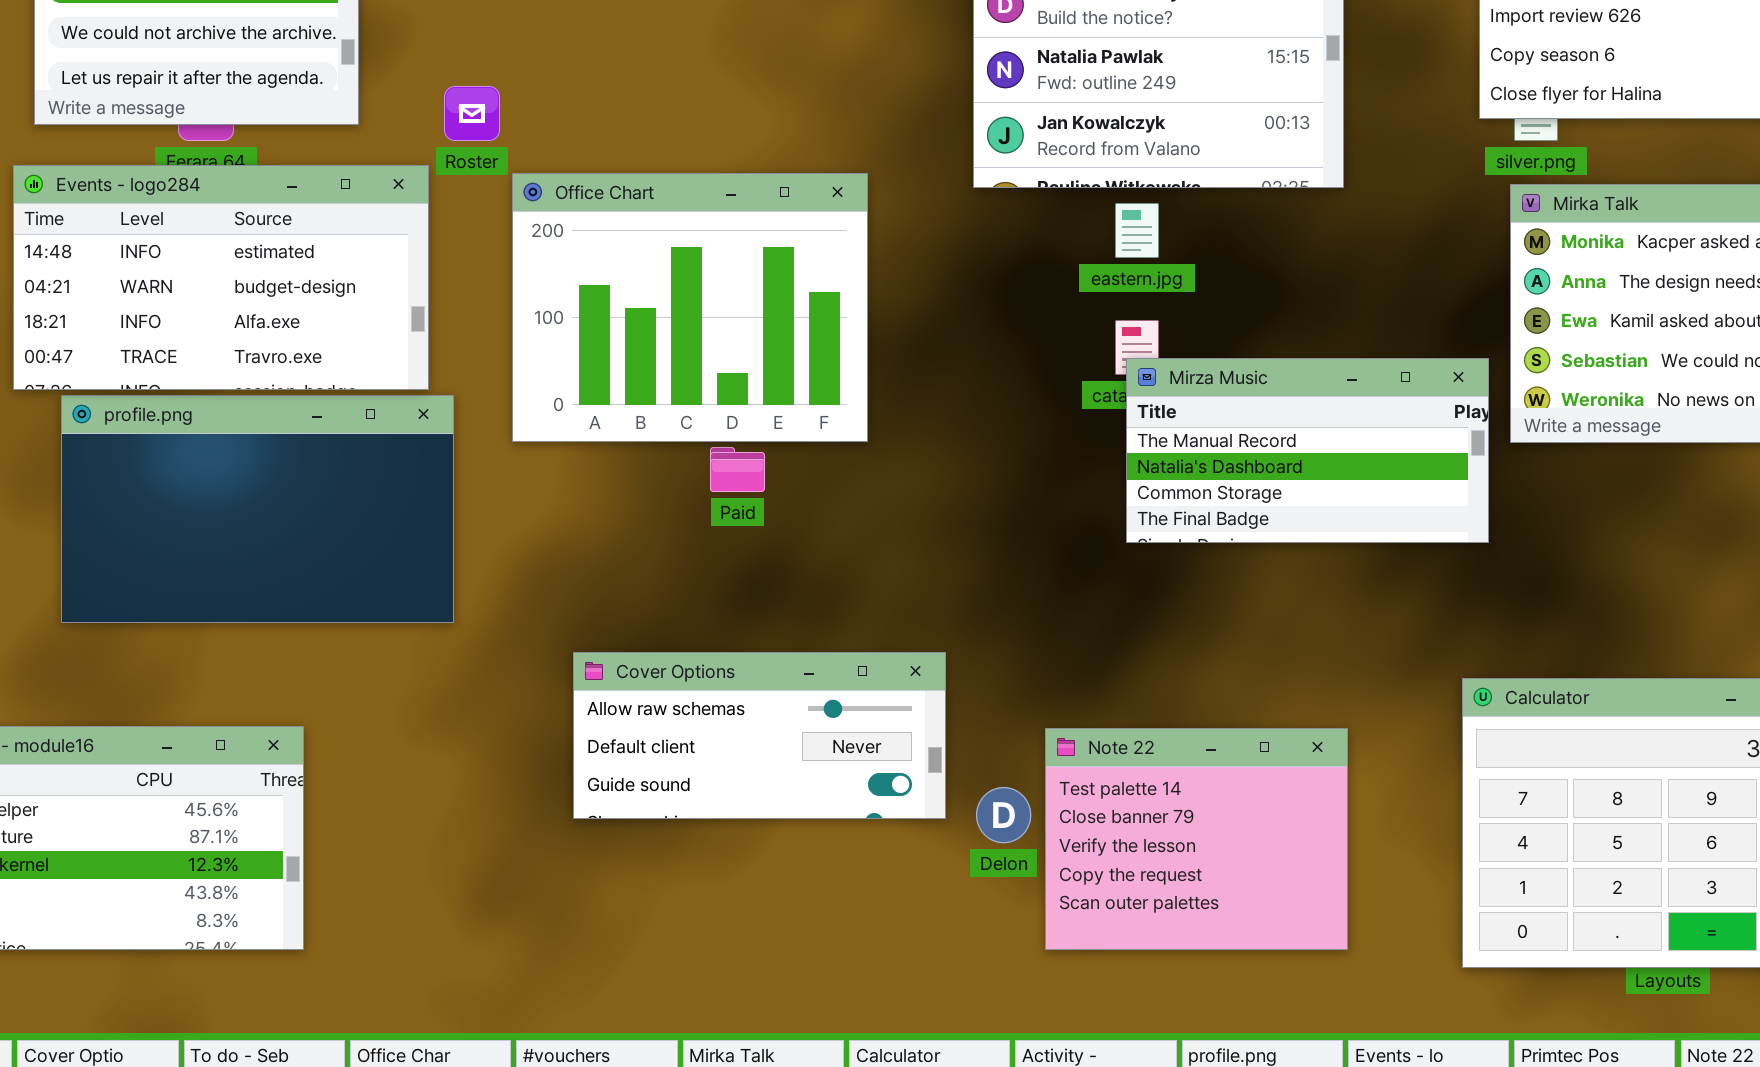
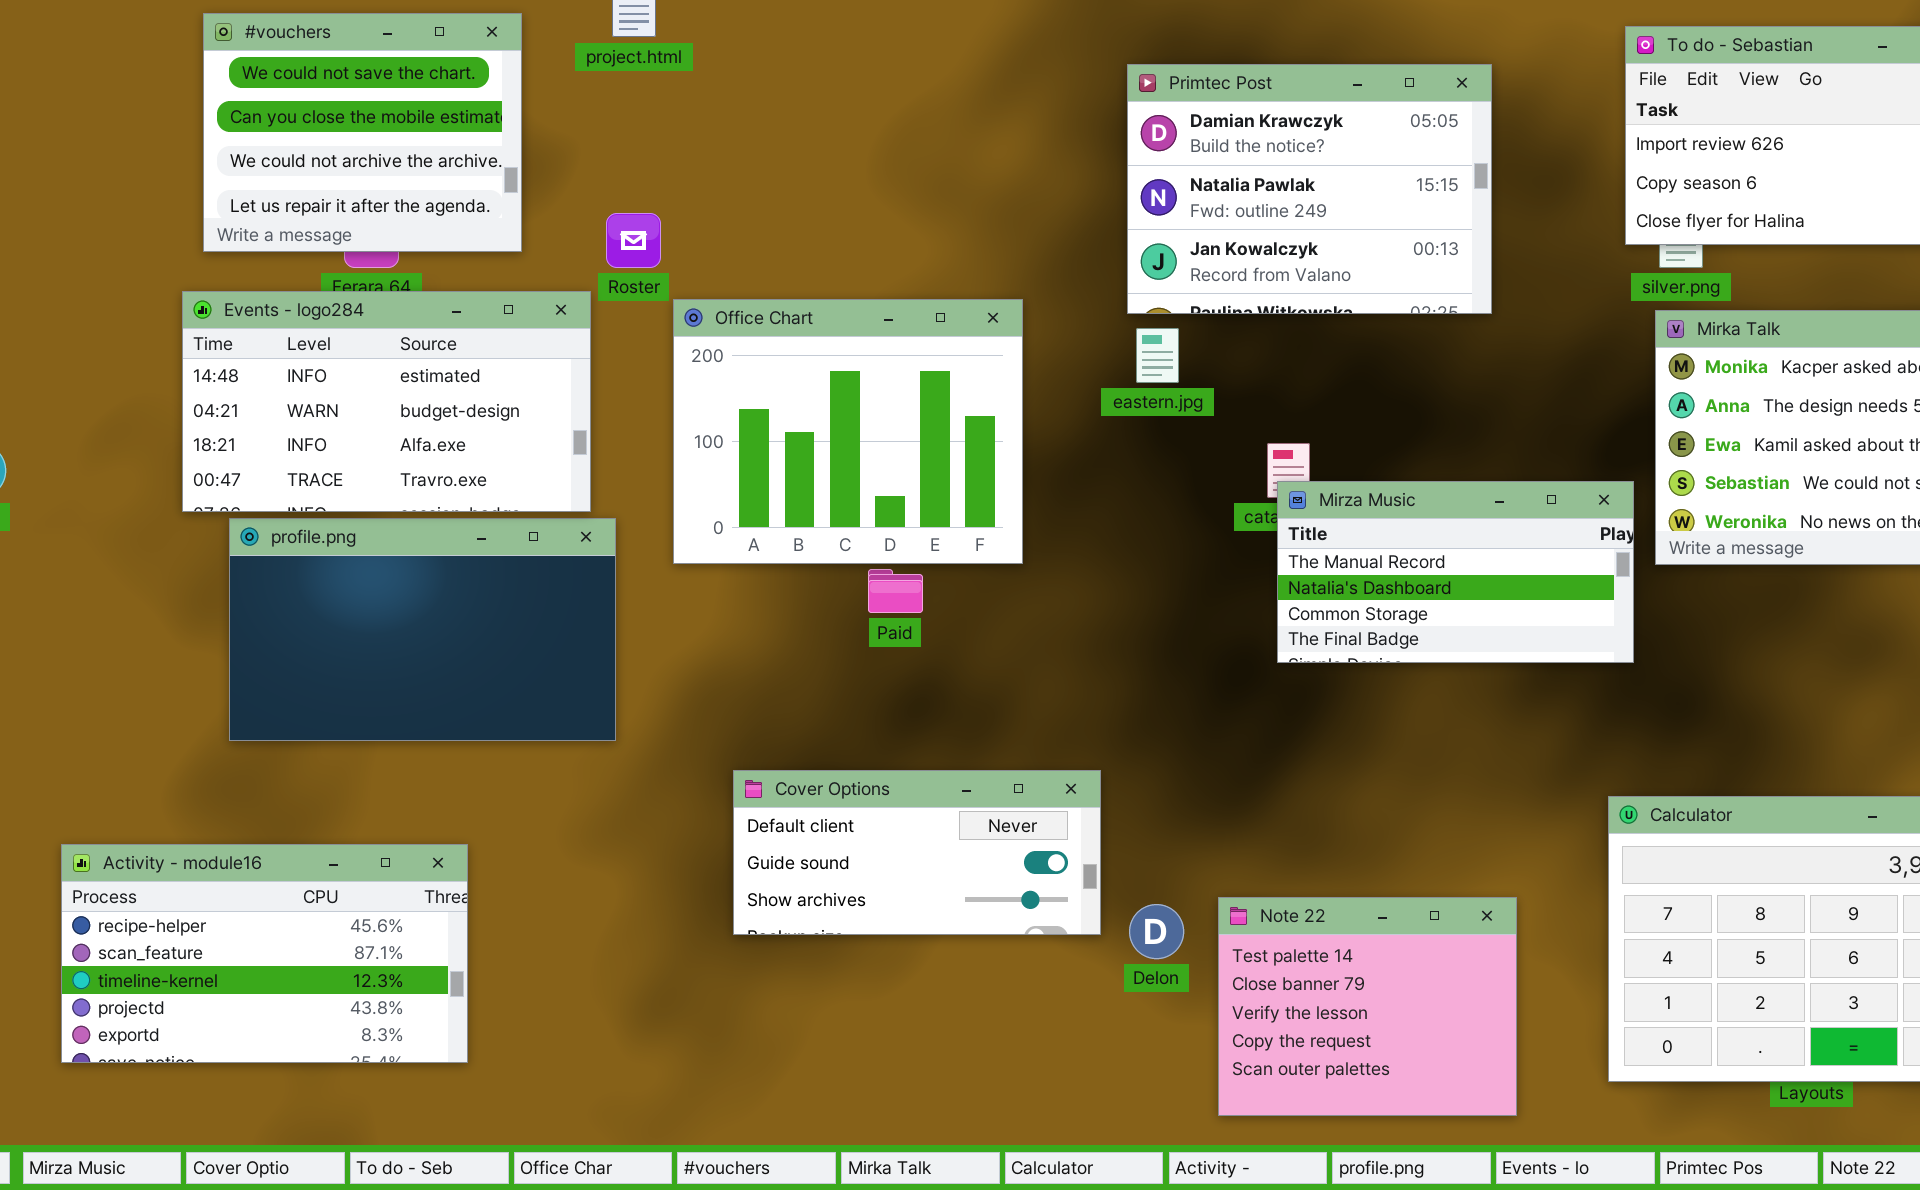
eastern.jpg: [1115,203,1159,258] -> [1136,328,1179,383], moved
Cover Options: [573,652,946,819] -> [733,770,1101,935], scrolled down 1 row
Note 22: [1045,728,1348,950] -> [1218,897,1517,1116], moved

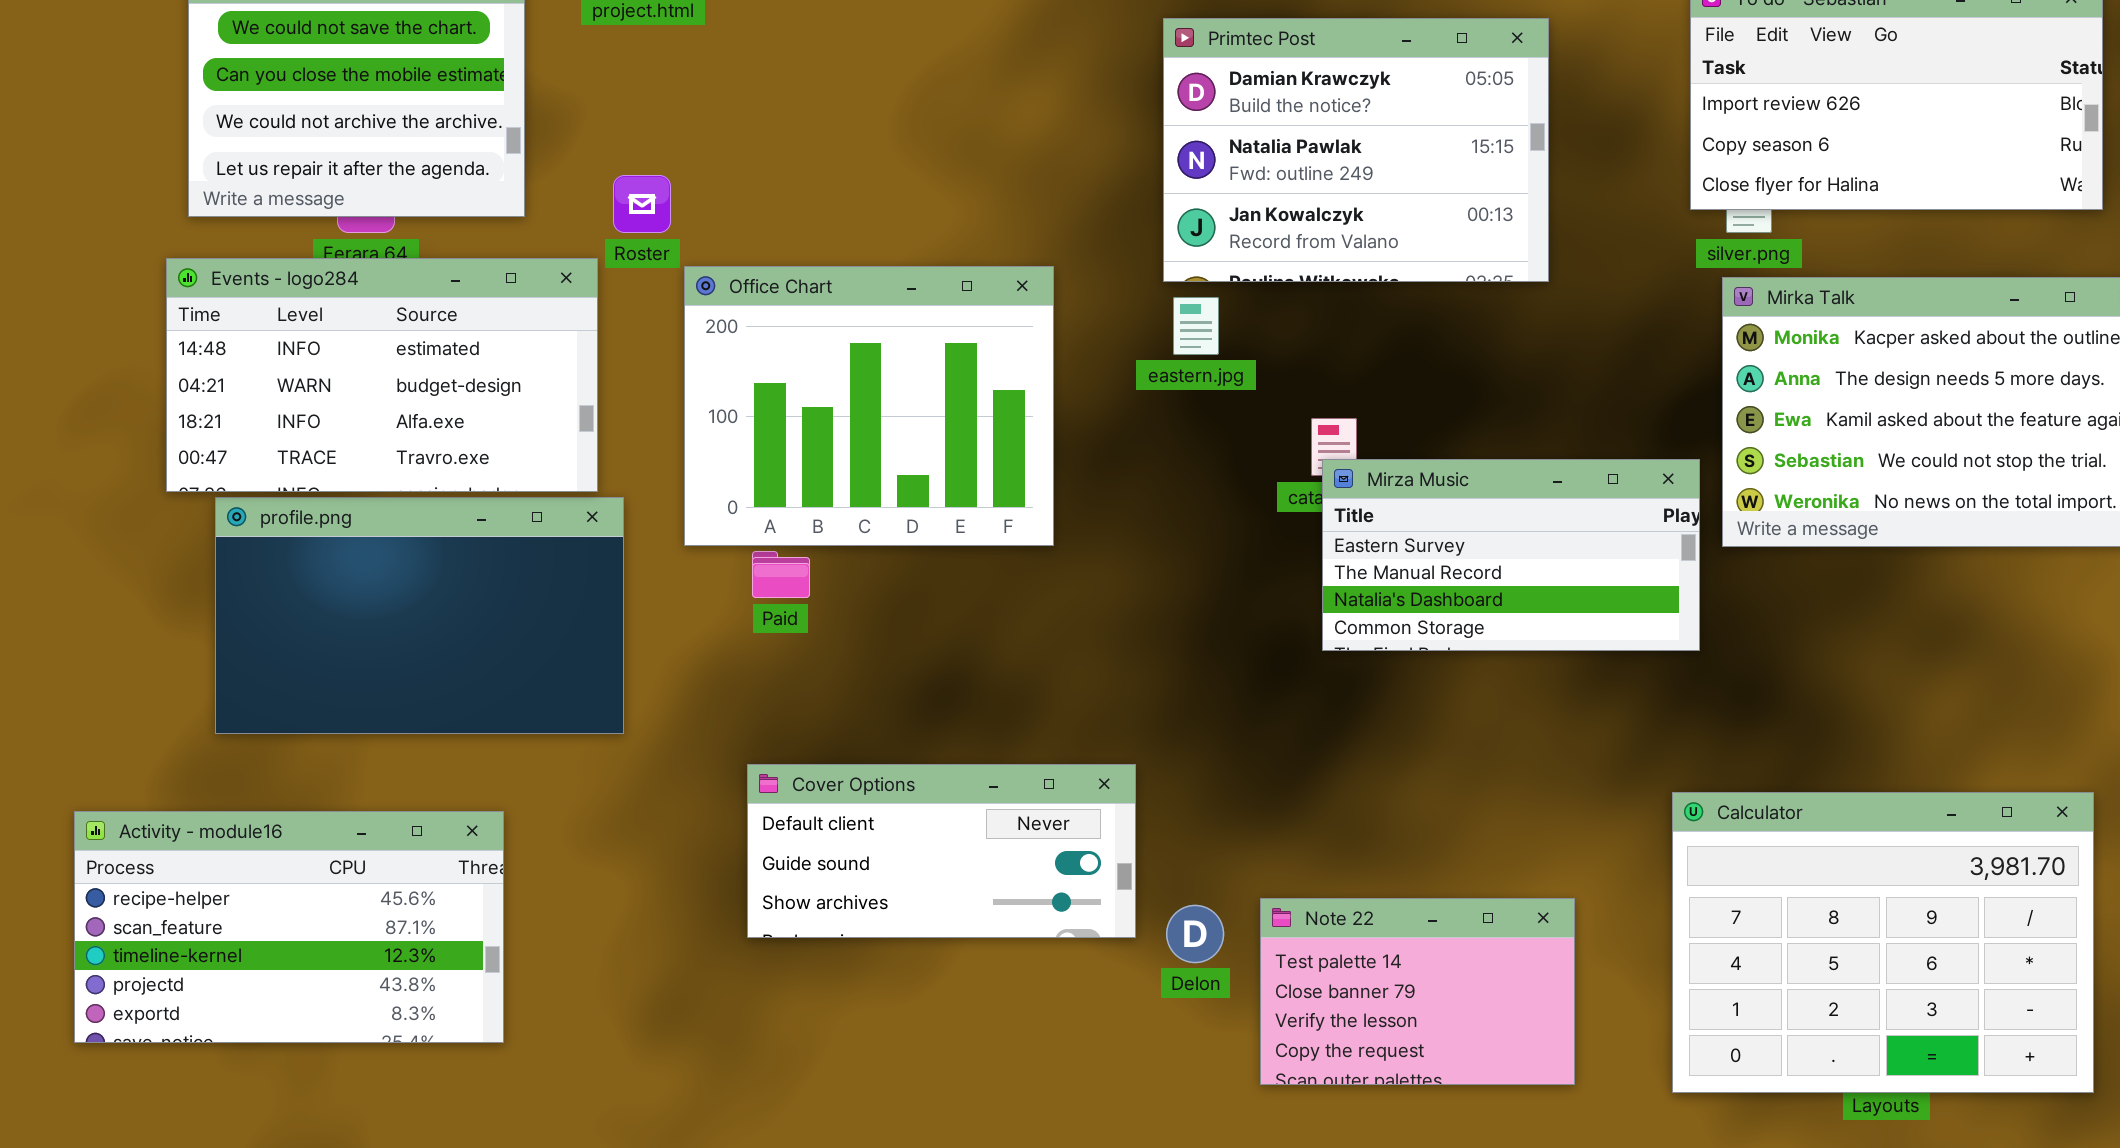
Mirza Music: [1277,481,1634,663] -> [1322,459,1700,651], scrolled up 1 row
Paid: [868,569,923,613] -> [752,551,810,598], moved
Activity - module16: [61,844,468,1063] -> [74,811,504,1043], moved
Note 22: [1218,897,1517,1116] -> [1260,898,1575,1085], resized

